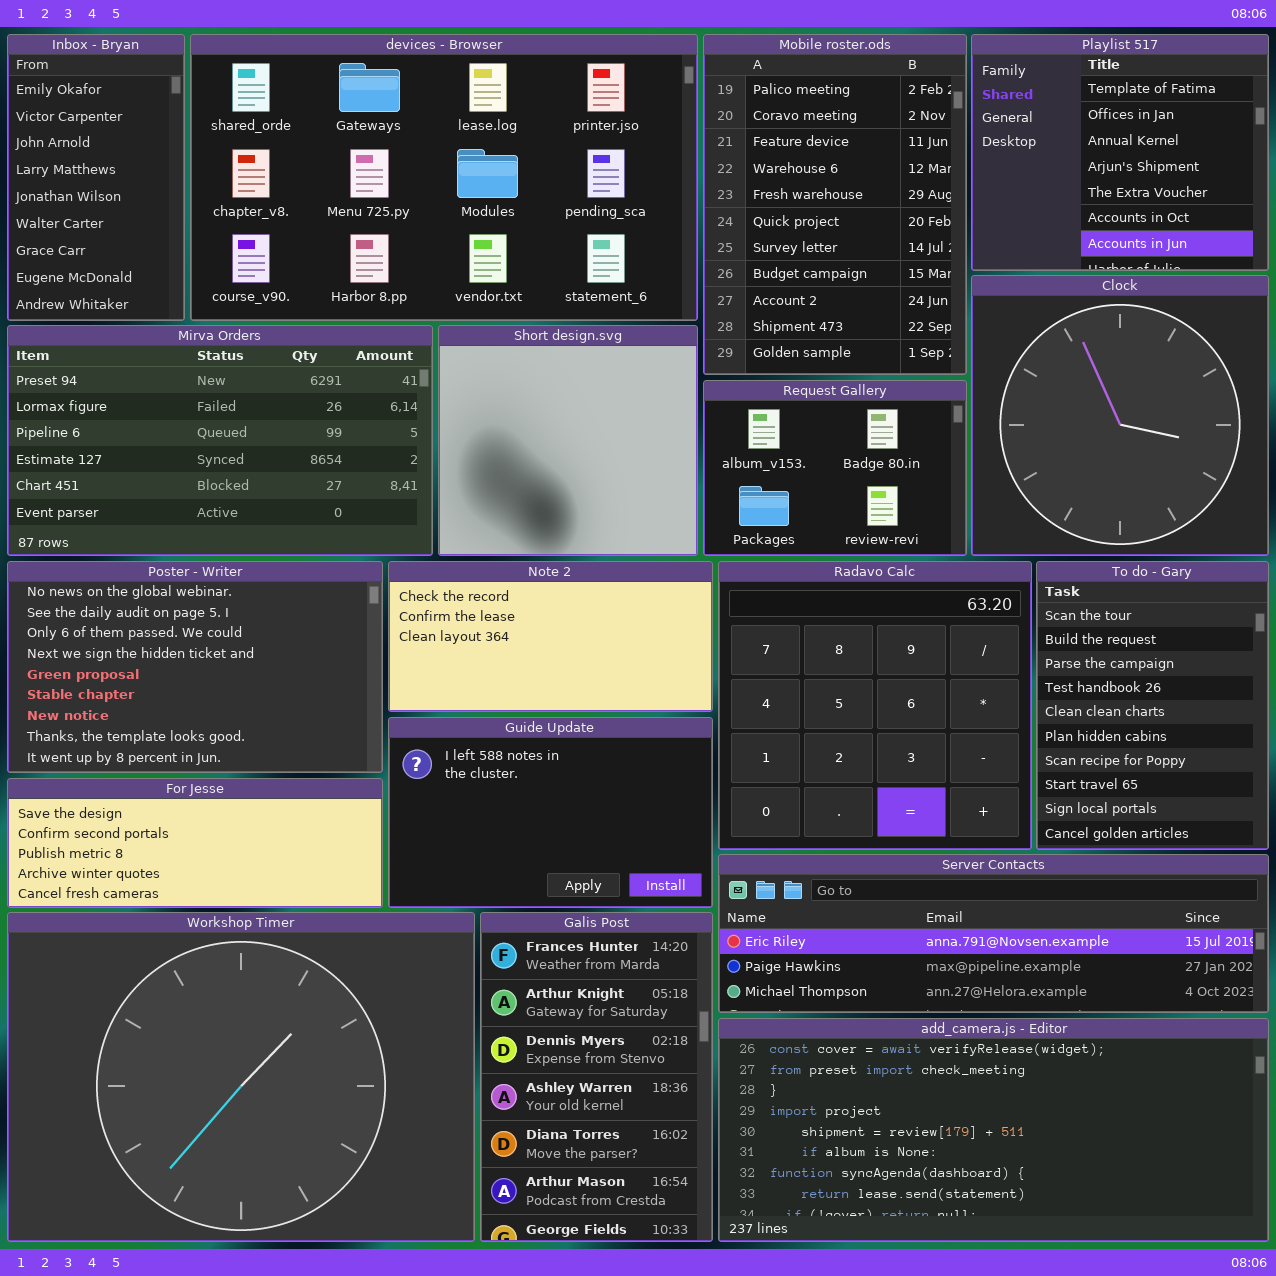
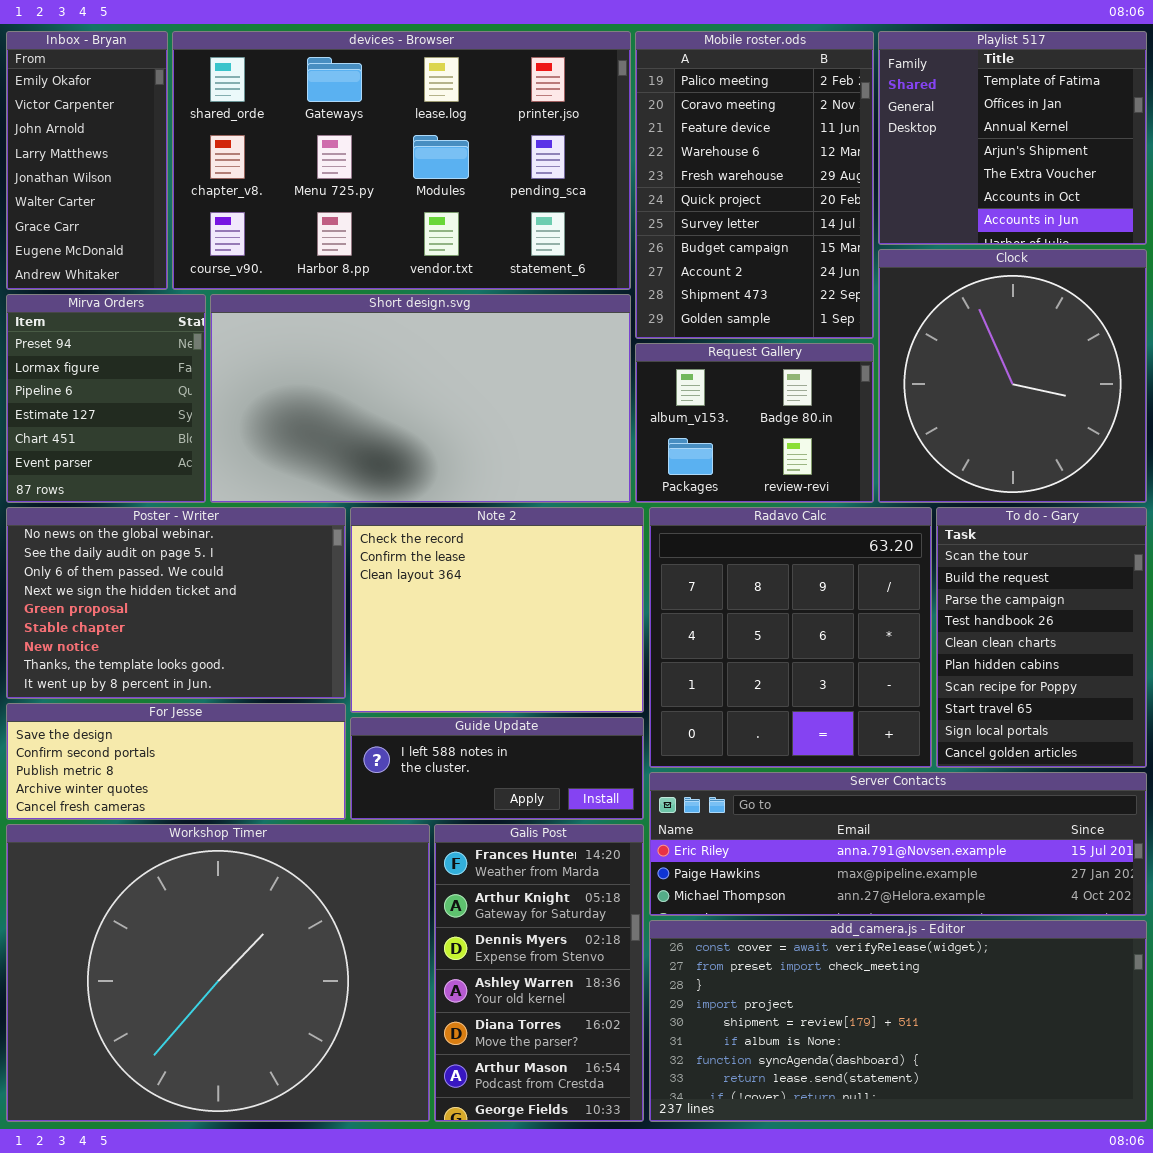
Mirva Orders: [7,325,433,556] -> [6,294,206,503], resized
Short design.svg: [438,325,698,556] -> [210,294,631,503], resized
Note 2: [388,561,713,712] -> [350,507,644,713], resized
Guide Update: [388,717,713,908] -> [350,717,644,820], resized

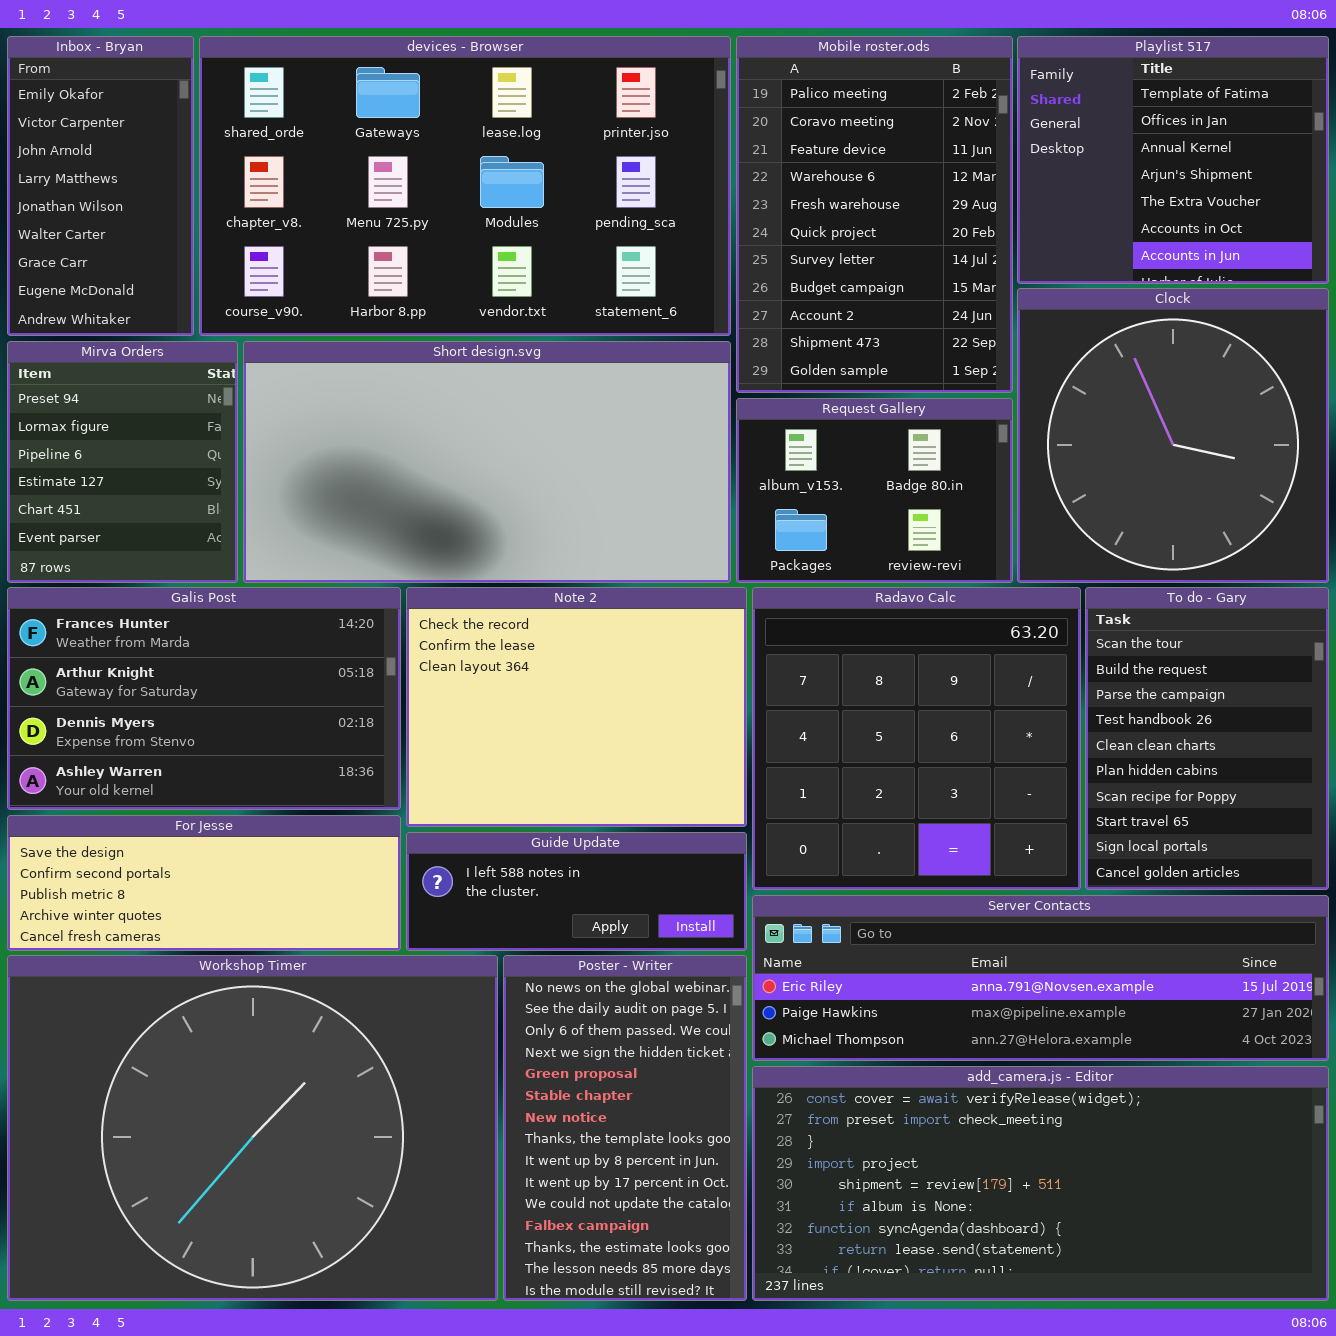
Poster - Writer: [6,507,346,699] -> [503,955,747,1301], moved, resized
Galis Post: [434,824,644,1122] -> [7,587,401,810], moved, resized

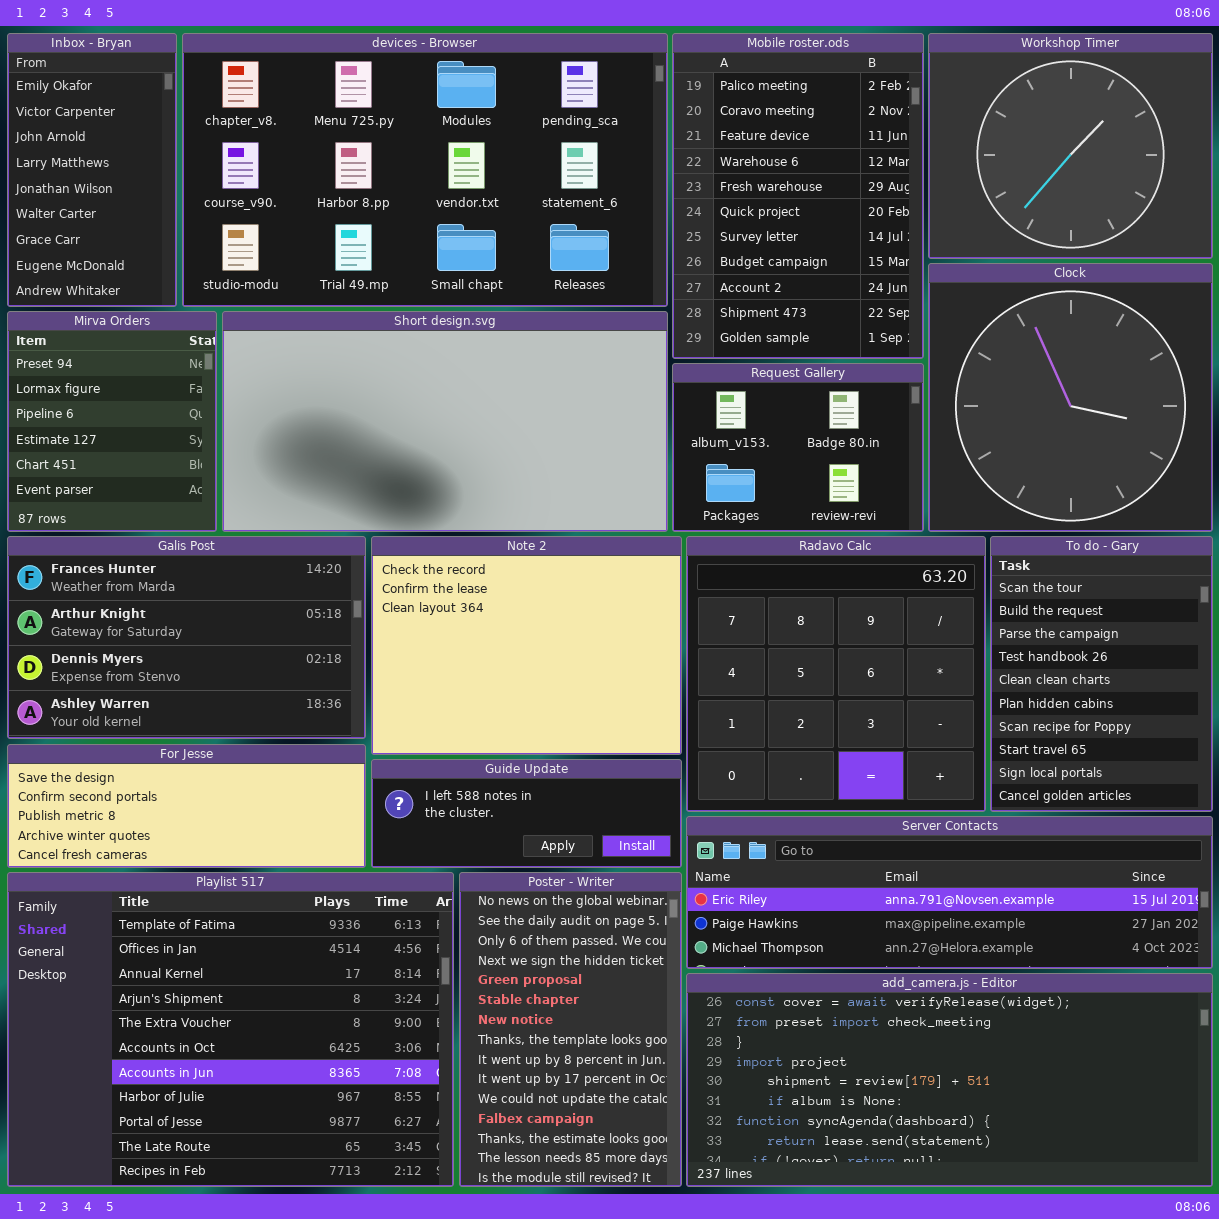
devices - Browser: [199,36,731,336] -> [182,33,668,307], scrolled down 1 row
Playlist 517: [1017,36,1329,284] -> [7,872,454,1187], moved, resized
Workshop Timer: [7,955,498,1301] -> [928,33,1213,259], moved, resized

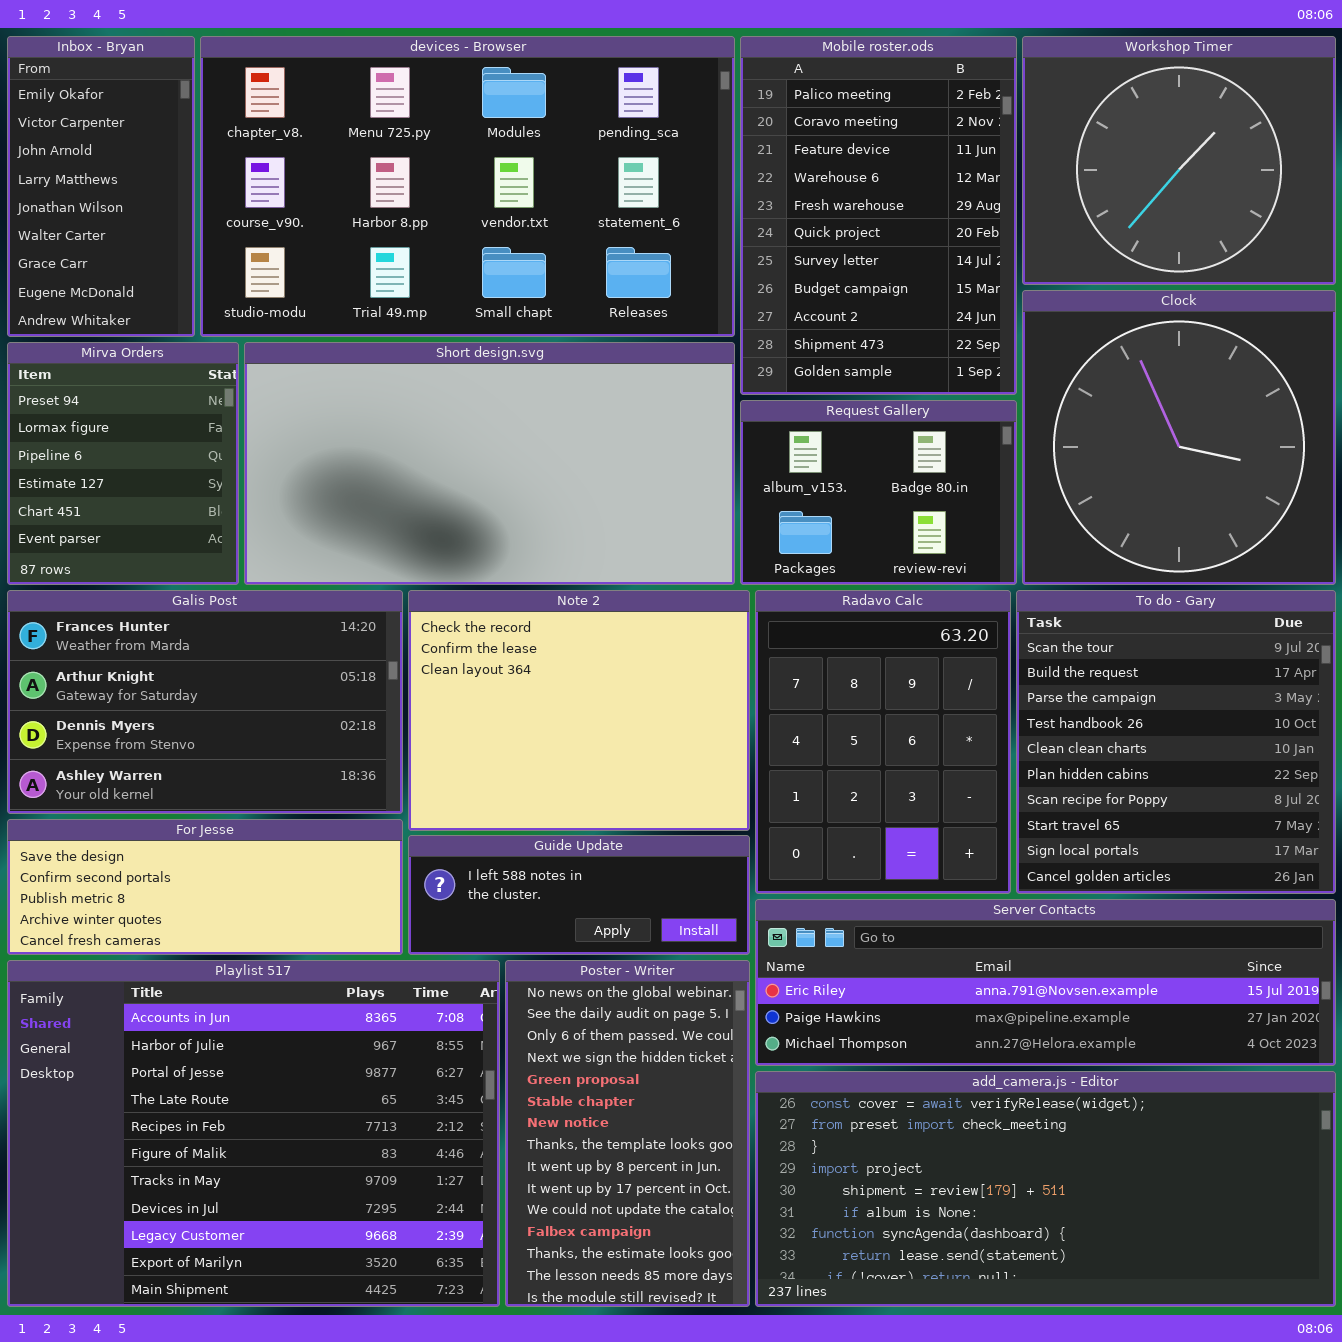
Radavo Calc: [686,536,986,812] -> [755,590,1011,894], resized
To do - Gary: [990,536,1213,812] -> [1016,590,1336,894], resized
Playlist 517: [7,872,454,1187] -> [7,960,500,1307], scrolled down 6 rows

